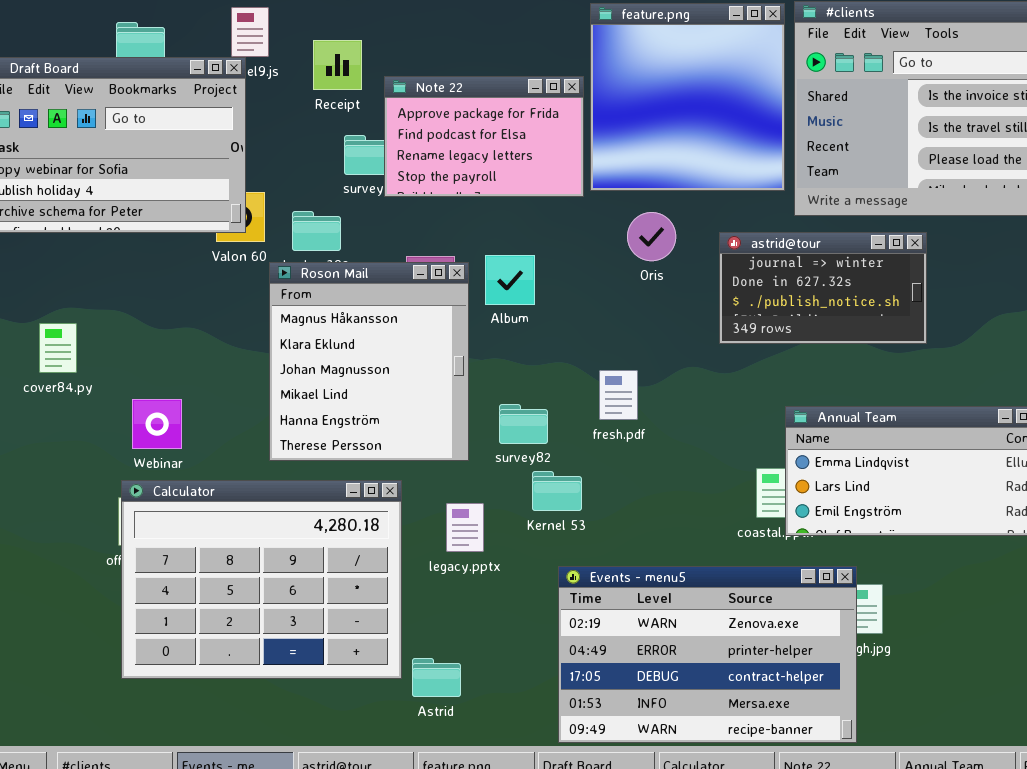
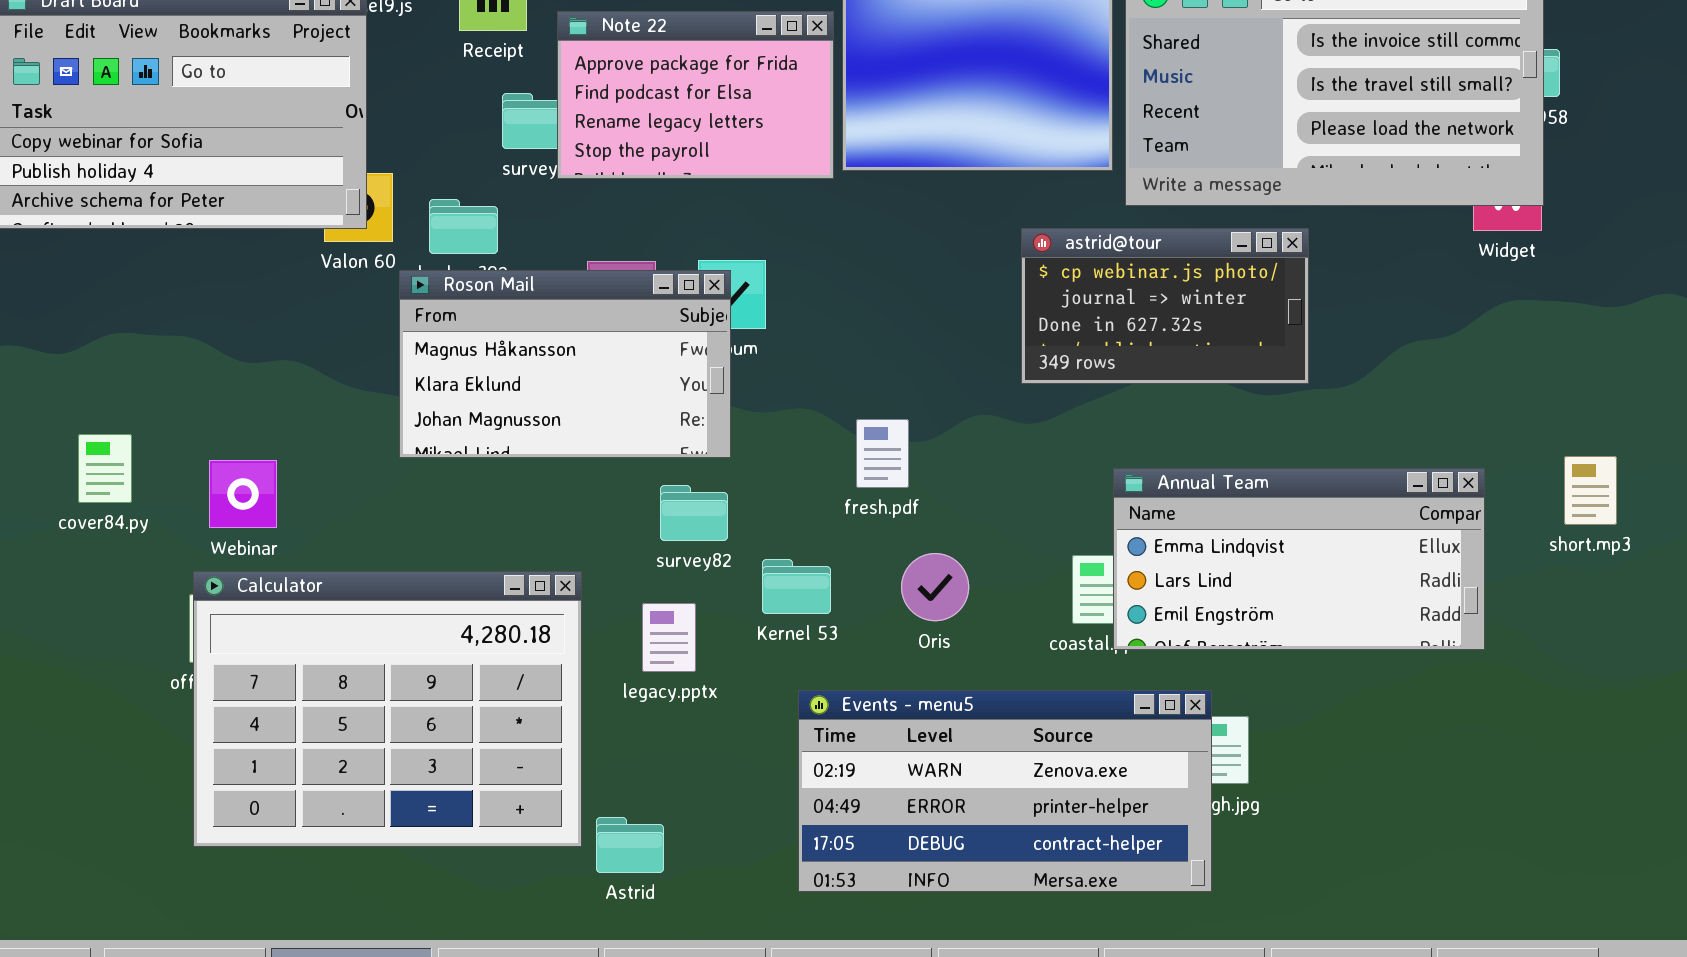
Oris: [627,212,676,261] -> [901,553,969,621], moved
astrid@tour: [719,232,927,344] -> [1021,228,1309,384], scrolled up 1 row
Roson Mail: [269,262,469,461] -> [399,270,731,458], resized
cover84.py: [39,323,77,373] -> [78,434,132,503], moved
survey82: [499,404,548,444] -> [660,485,728,541], moved
Events - menu5: [558,566,857,743] -> [798,690,1212,892], resized

